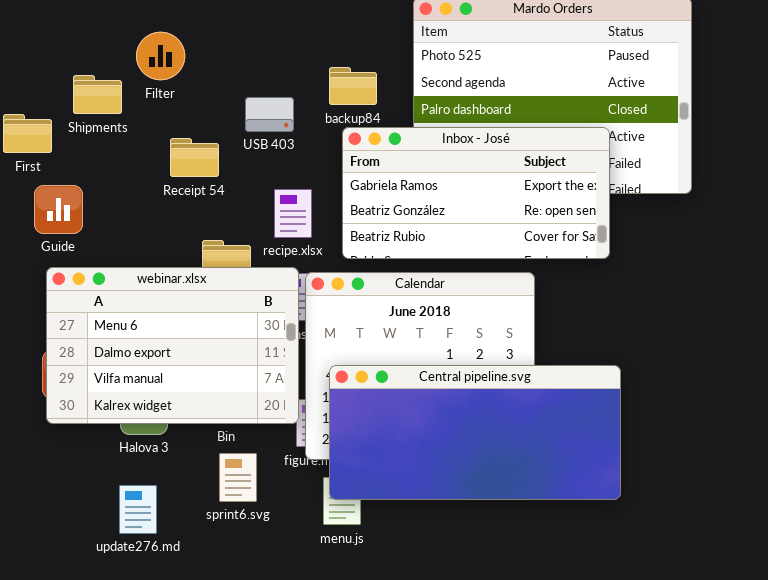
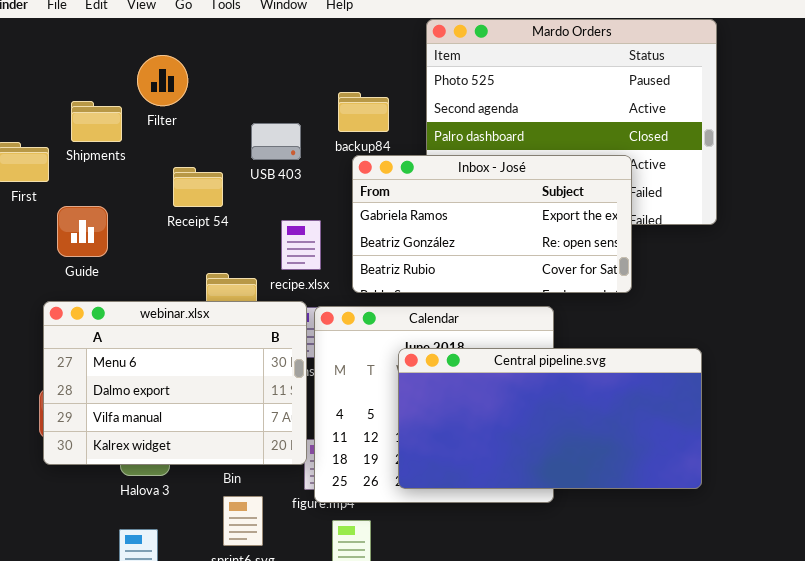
Guide: [34,185,83,234] -> [57,206,108,257], moved
Central pipeline.svg: [329,365,621,500] -> [398,348,702,489], moved

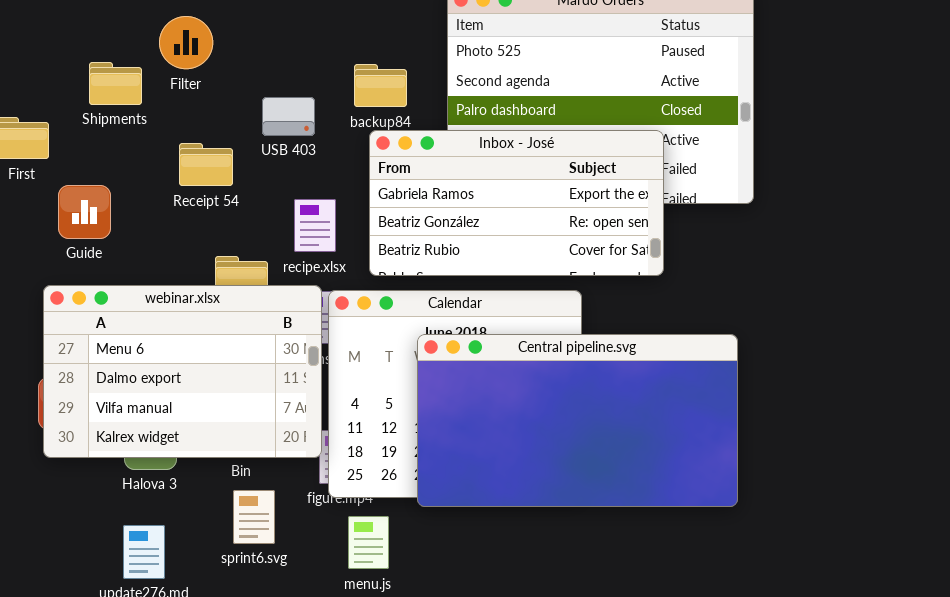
Filter: [137,55,188,106] -> [159,16,213,69], moved
Shipments: [71,101,122,142] -> [89,62,142,105], moved
Central pipeline.svg: [398,348,702,489] -> [417,334,738,507], resized

